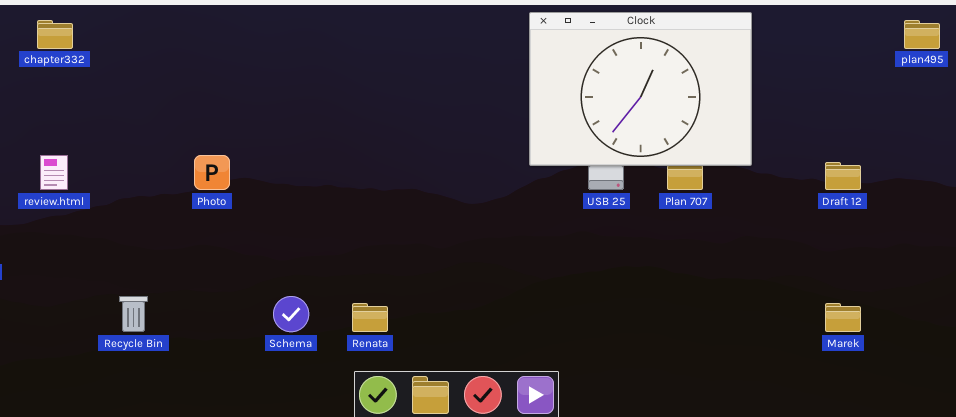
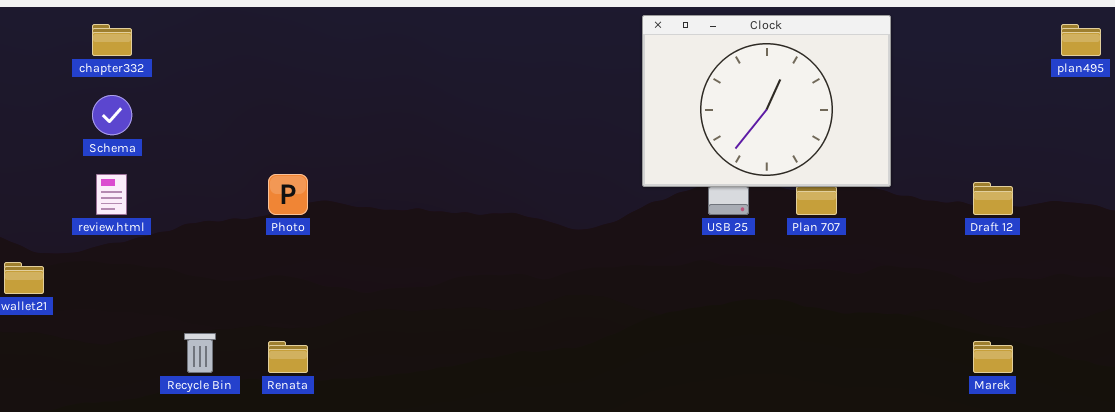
Schema: [273,296,309,332] -> [92,95,132,135], moved
Renata: [352,303,388,332] -> [268,341,308,373], moved

